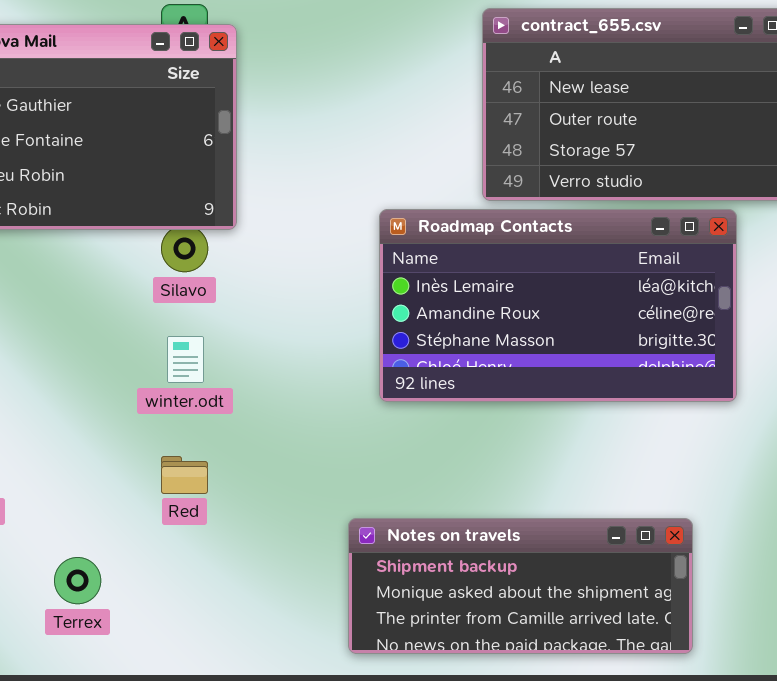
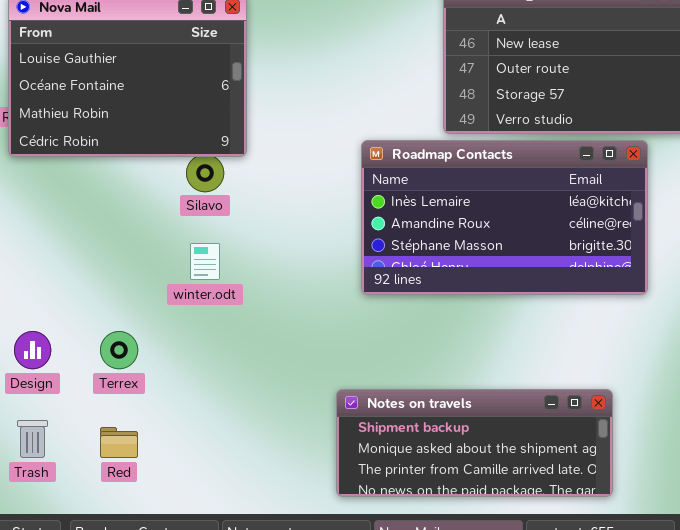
Red: [161,456,208,494] -> [100,427,138,458], moved
Terrex: [54,557,101,604] -> [100,331,138,369], moved

